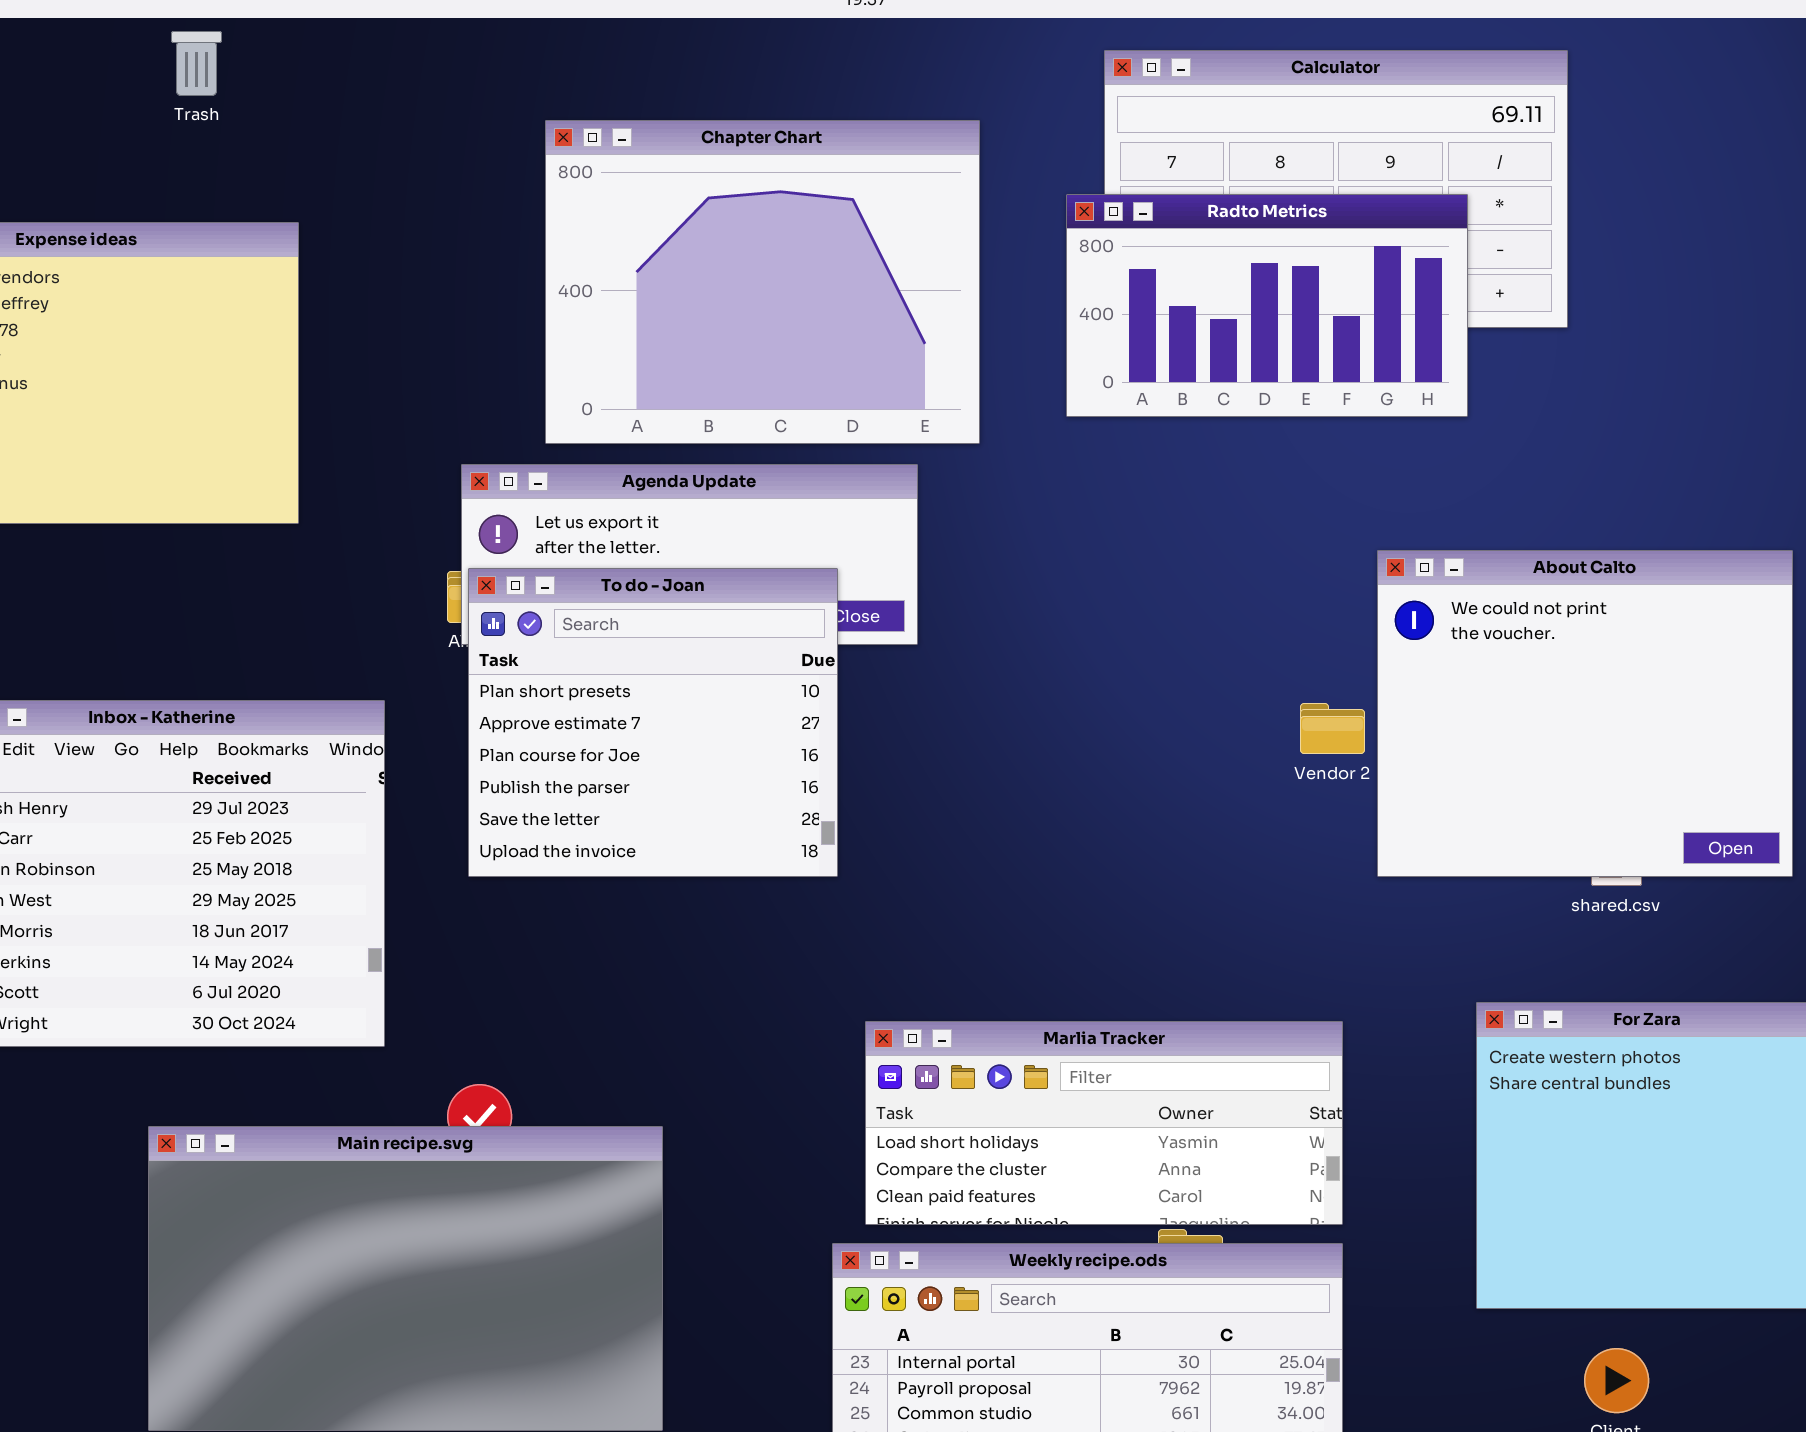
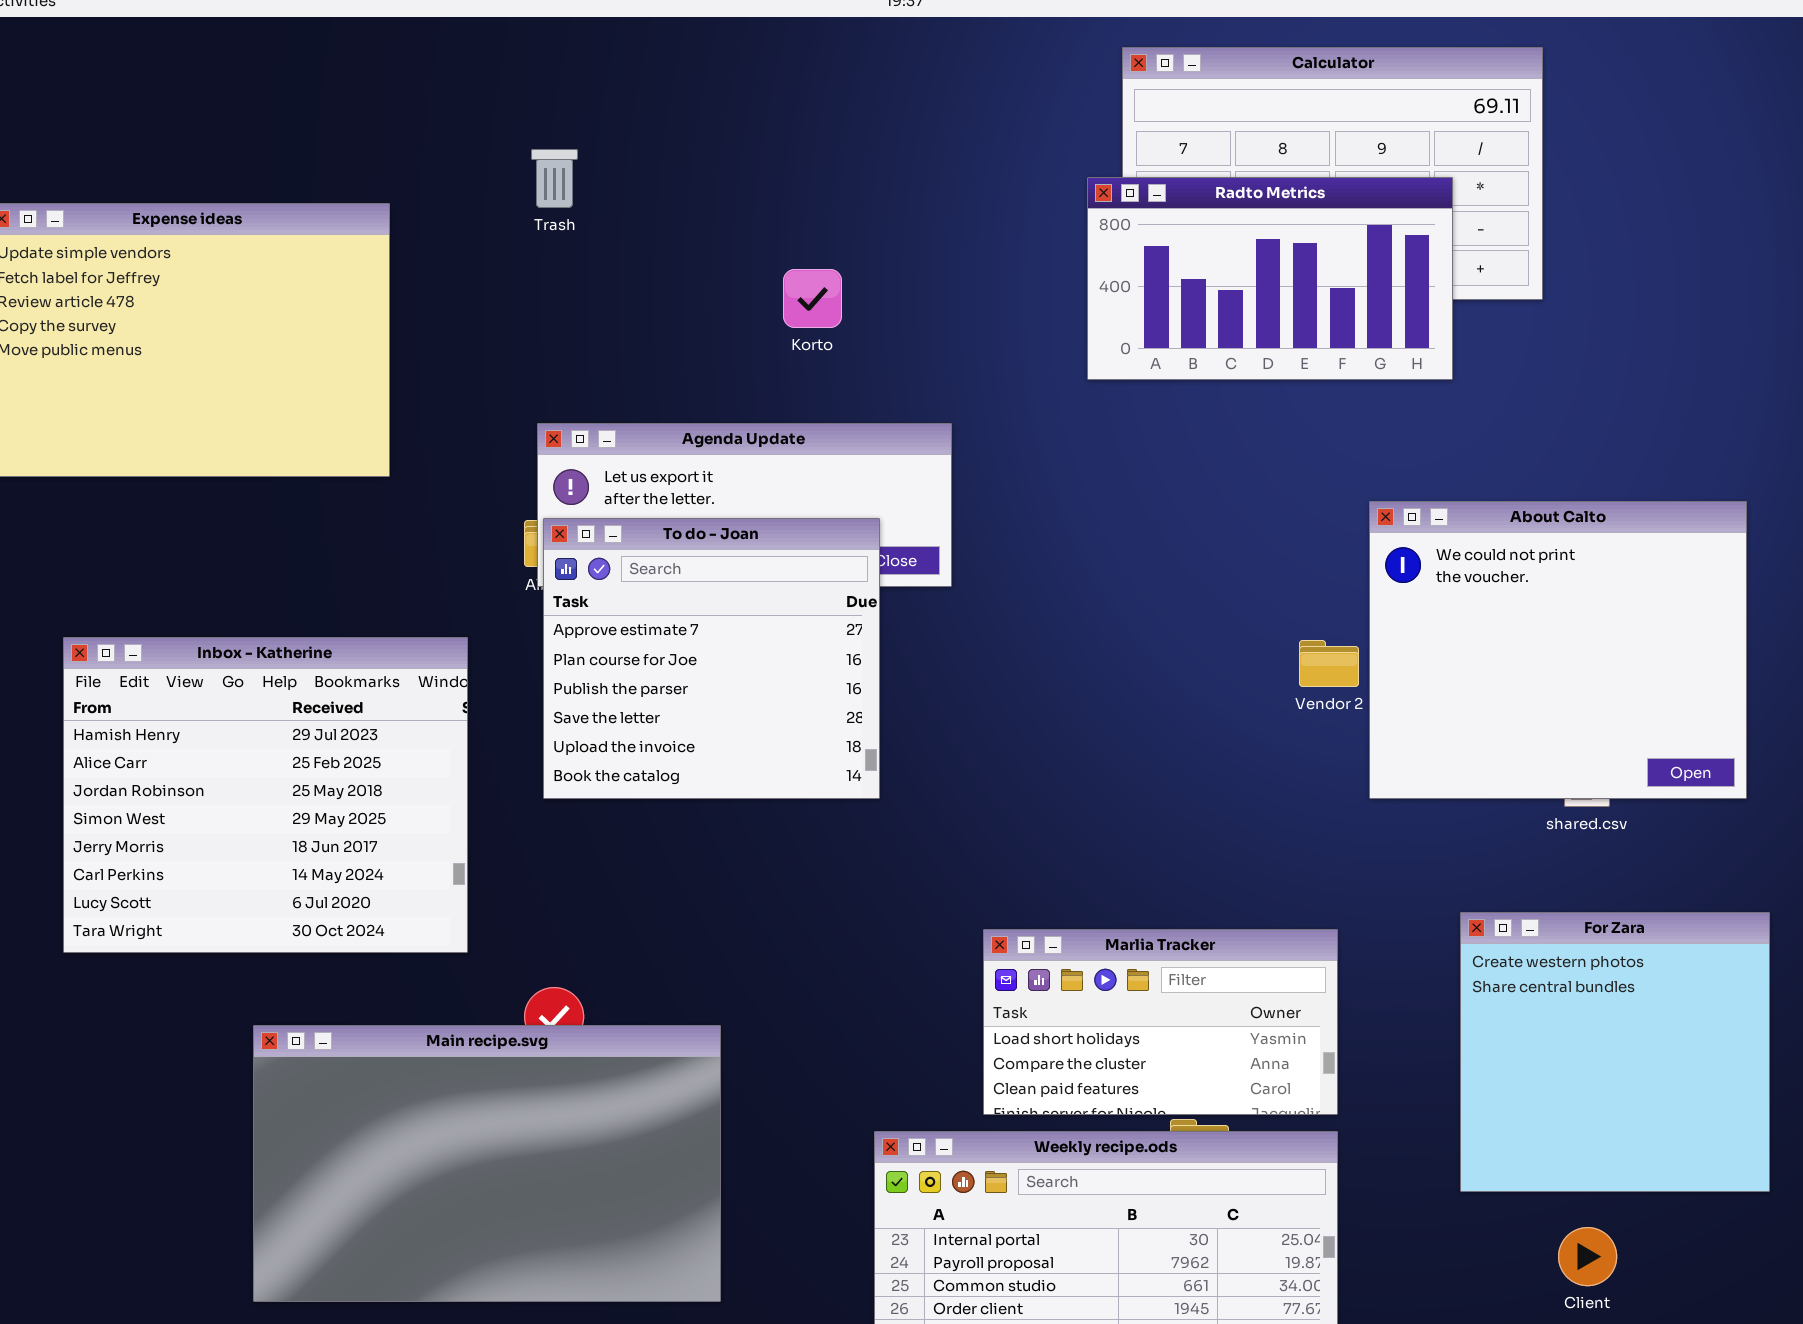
Trash: [171,31,222,96] -> [531,149,578,208], moved
Chapter Chart: [545,120,980,444] -> none, closed
To do - Joan: [468,568,838,877] -> [543,518,880,799], scrolled down 1 row
Marlia Tracker: [865,1021,1343,1225] -> [983,929,1338,1115], resized

